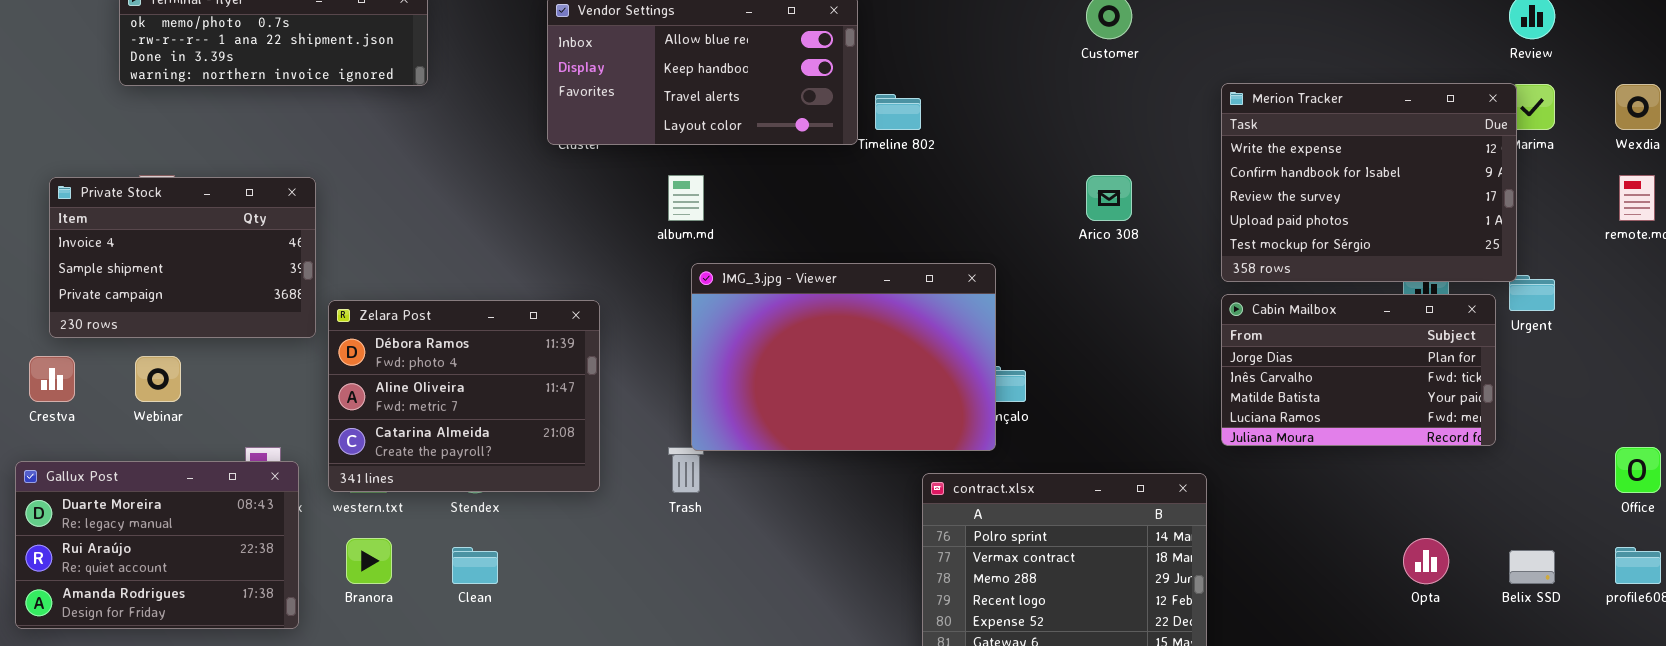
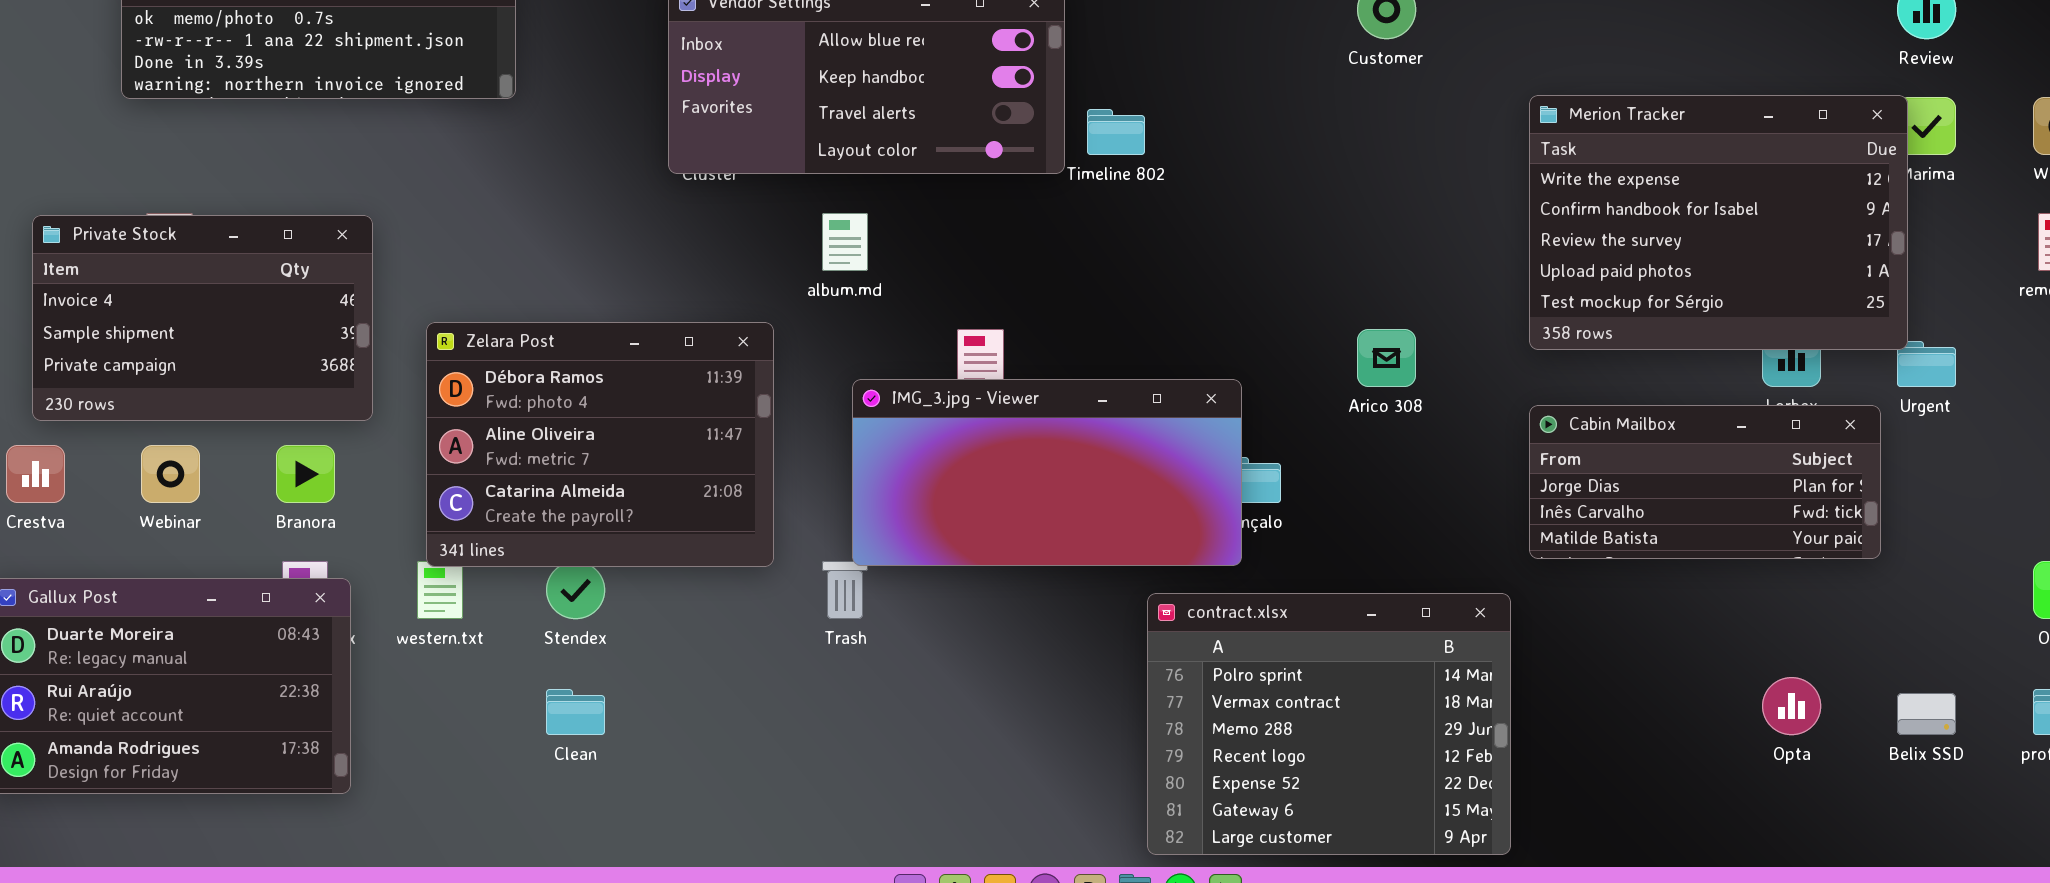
Arico 308: [1086,175,1132,221] -> [1357,329,1416,387], moved
IMG_3.jpg - Viewer: [691,263,996,451] -> [852,379,1242,566], resized
Cabin Mailbox: [1221,294,1496,446] -> [1529,405,1881,559], resized
Zelara Post: [328,300,600,492] -> [426,322,774,567], moved
Branora: [346,538,392,584] -> [276,445,335,503], moved

